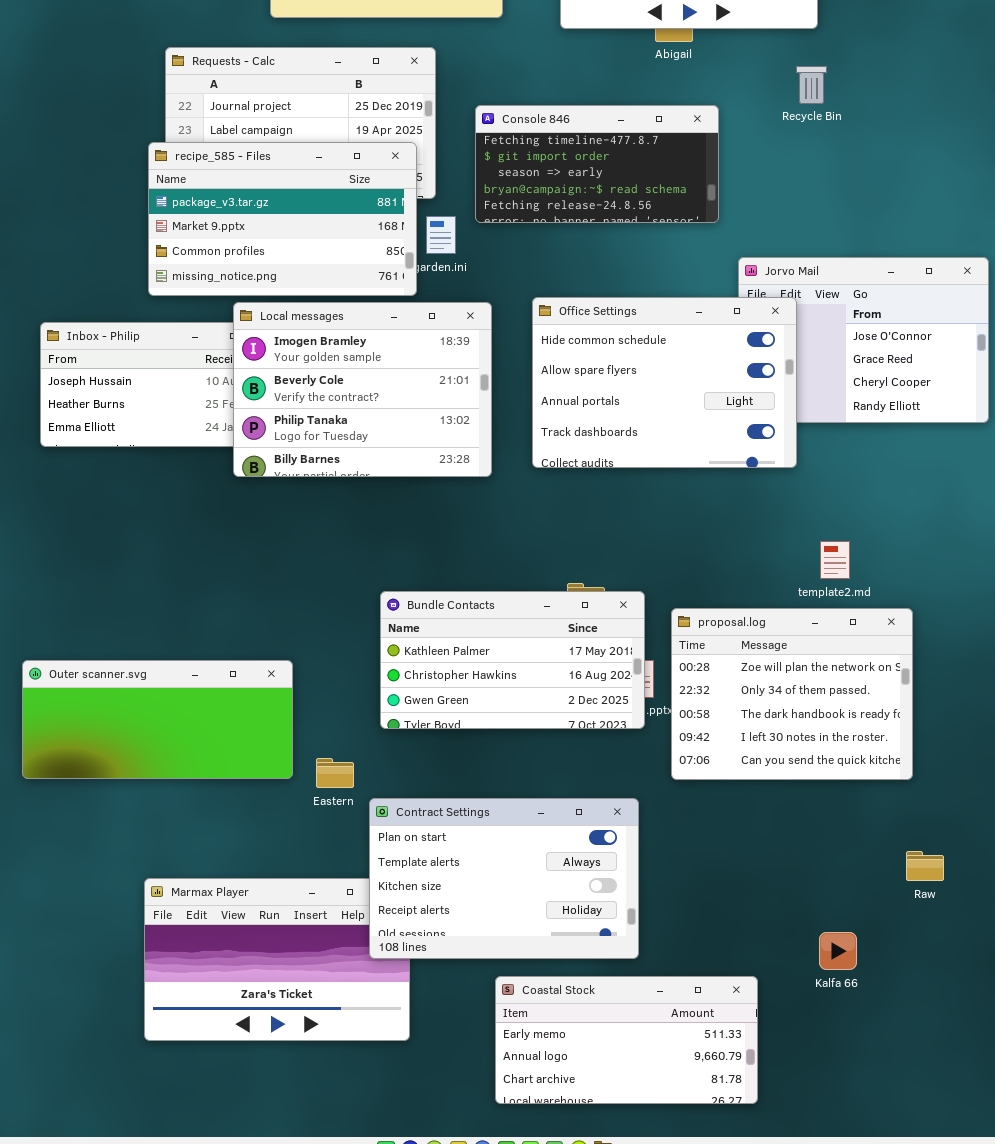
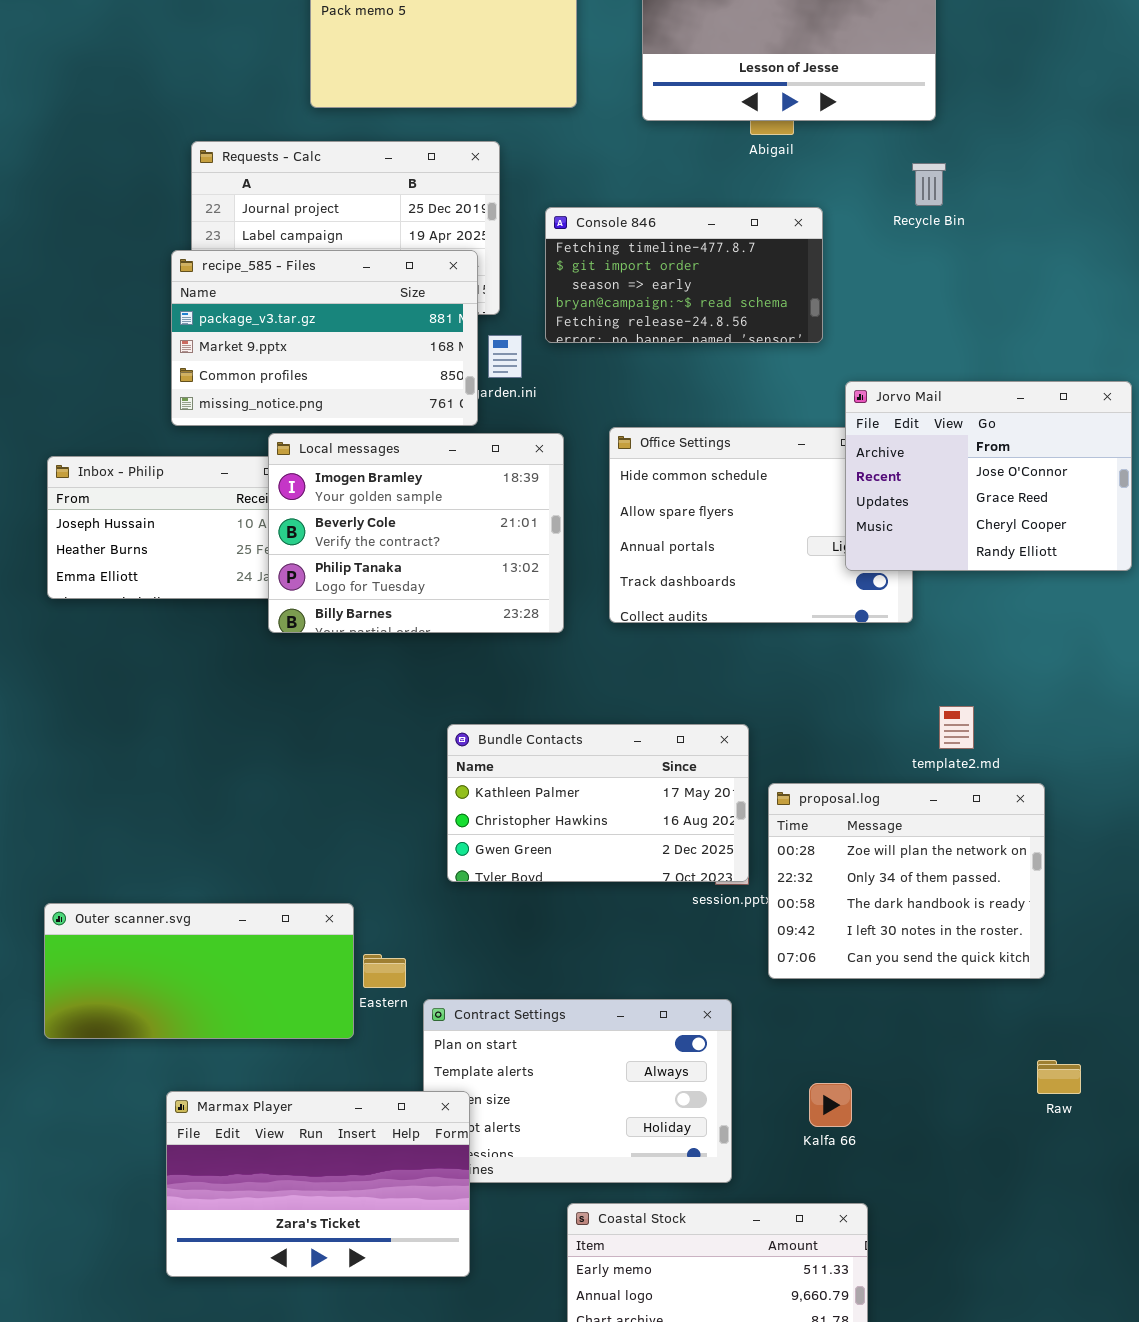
Jorvo Mail: [738,257,989,423] -> [845,381,1132,571], raised
Bundle Contacts: [380,591,645,729] -> [447,724,749,882], moved
Outer scanner.svg: [22,660,293,779] -> [44,903,354,1039], moved
Marmax Player: [144,878,410,1041] -> [166,1091,470,1277], raised
Kalfa 66: [819,932,857,970] -> [809,1083,852,1127], moved

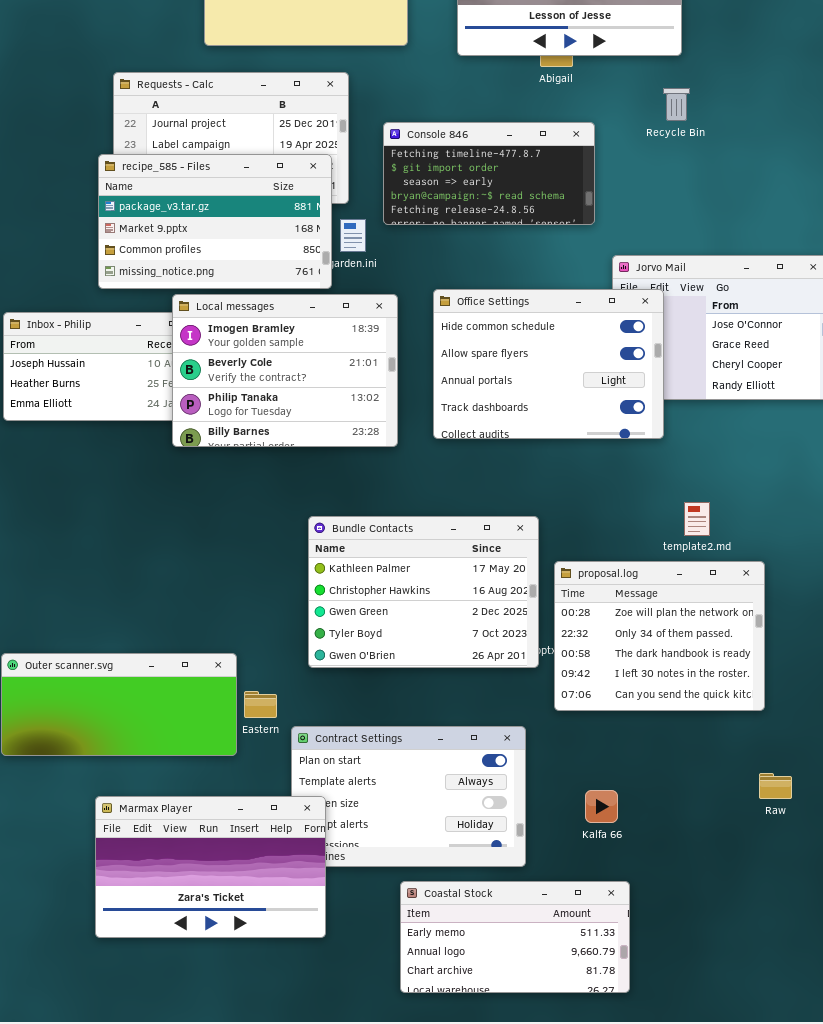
Office Settings: [609,427,913,623] -> [433,289,664,439], raised
Bundle Contacts: [447,724,749,882] -> [308,516,539,668], resized

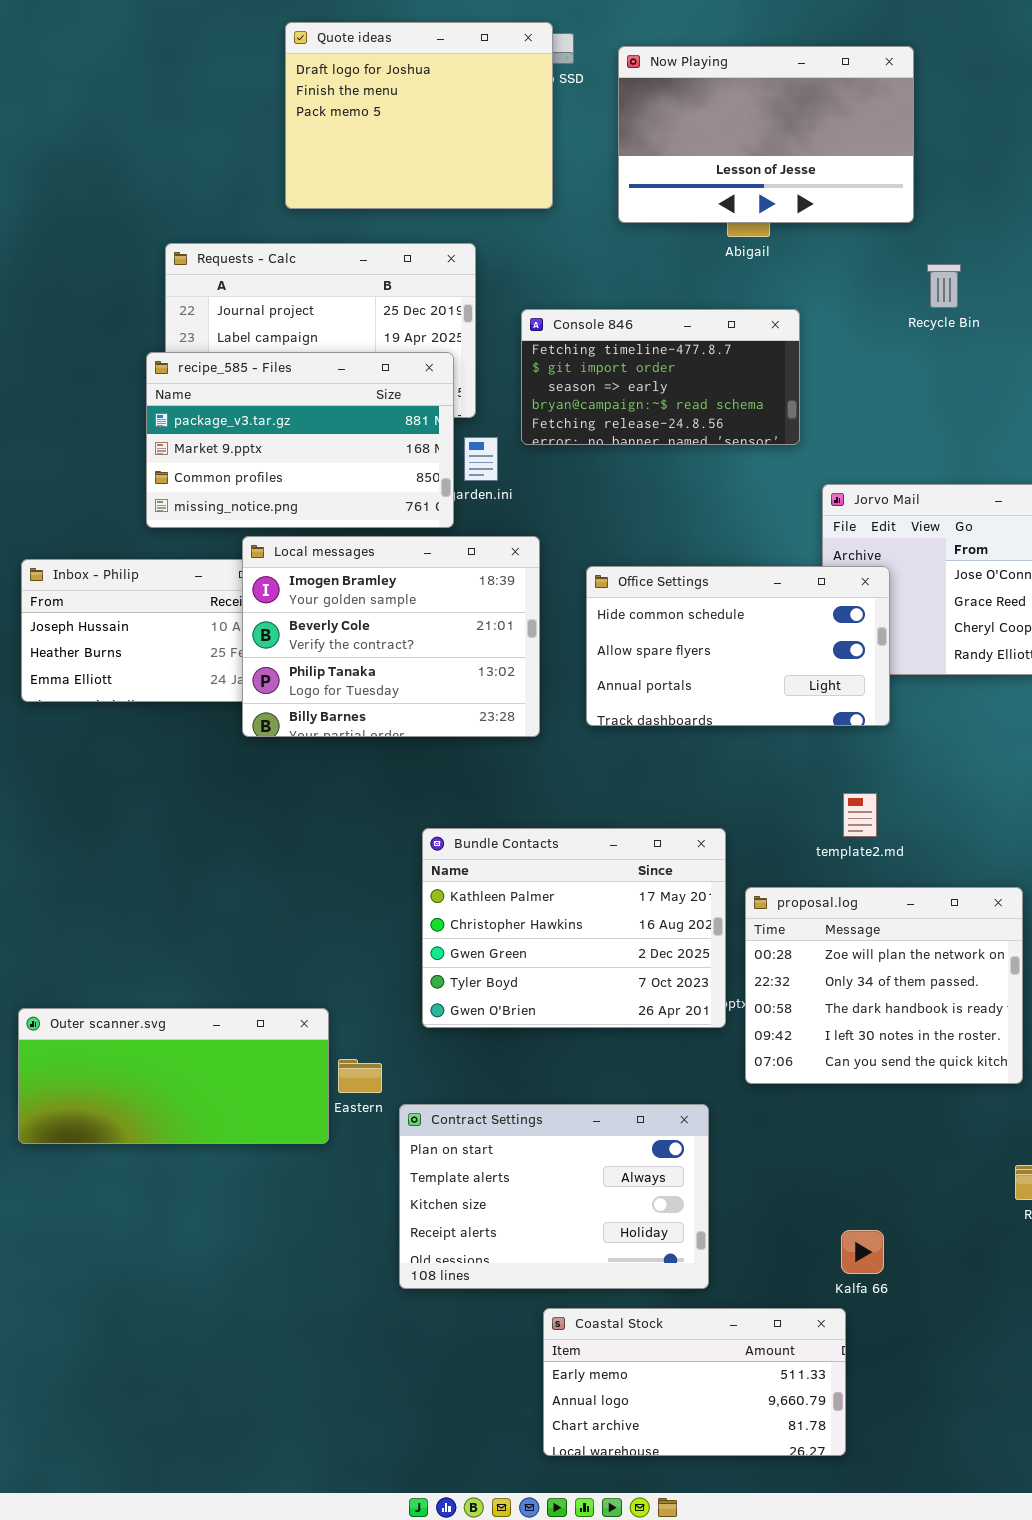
Recycle Bin: [663,88,690,121] -> [927,264,961,308], moved
Office Settings: [433,289,664,439] -> [586,566,890,726], resized
template2.md: [684,502,710,536] -> [843,793,877,837], moved
Kalfa 66: [585,790,618,823] -> [841,1230,884,1274], moved
Marmax Player: [95,796,326,938] -> none, closed

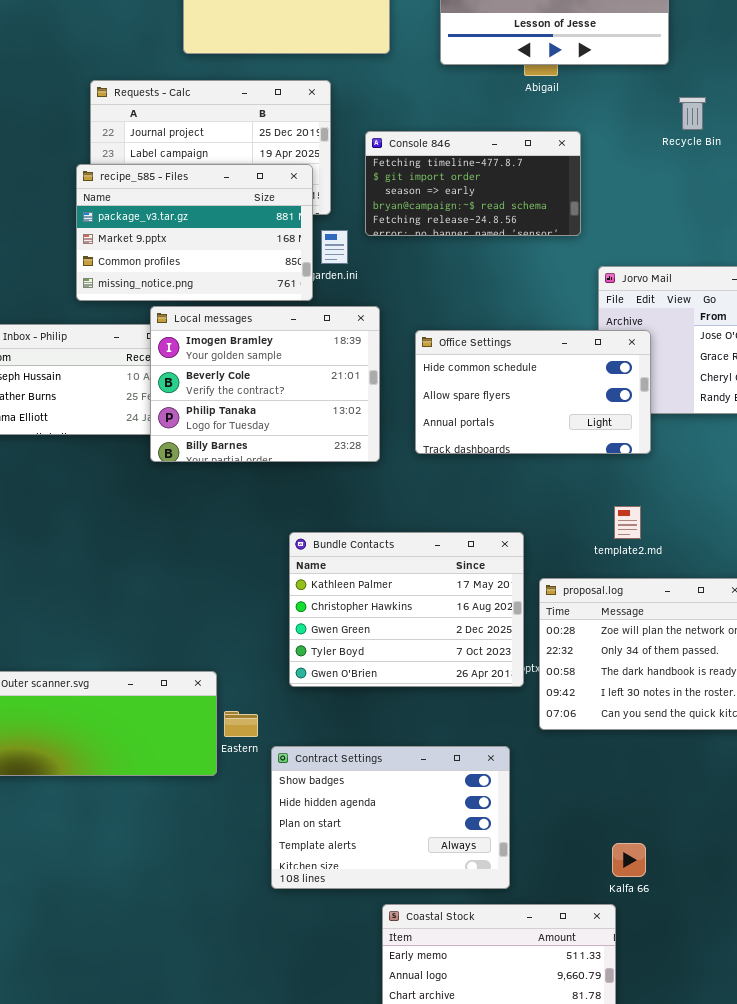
Contract Settings: [399,1104,709,1289] -> [271,746,510,889], scrolled up 2 rows

